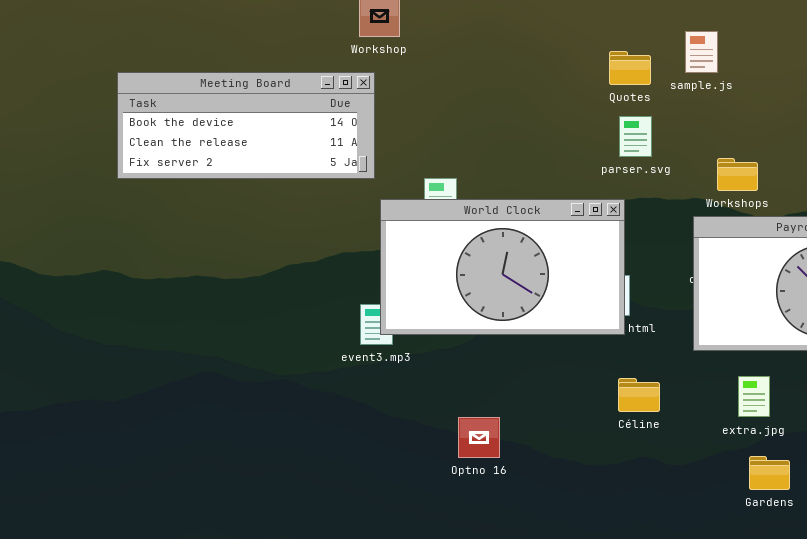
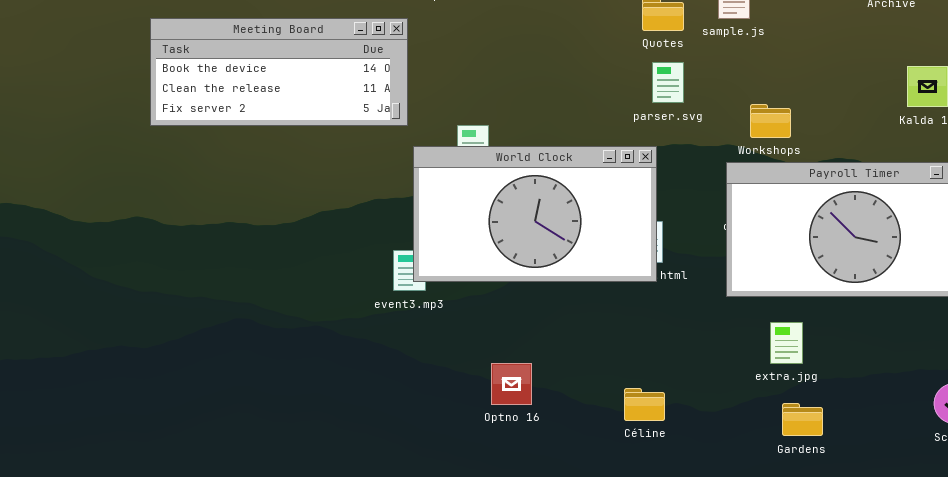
Céline: [618,378,660,412] -> [624,388,665,421], moved

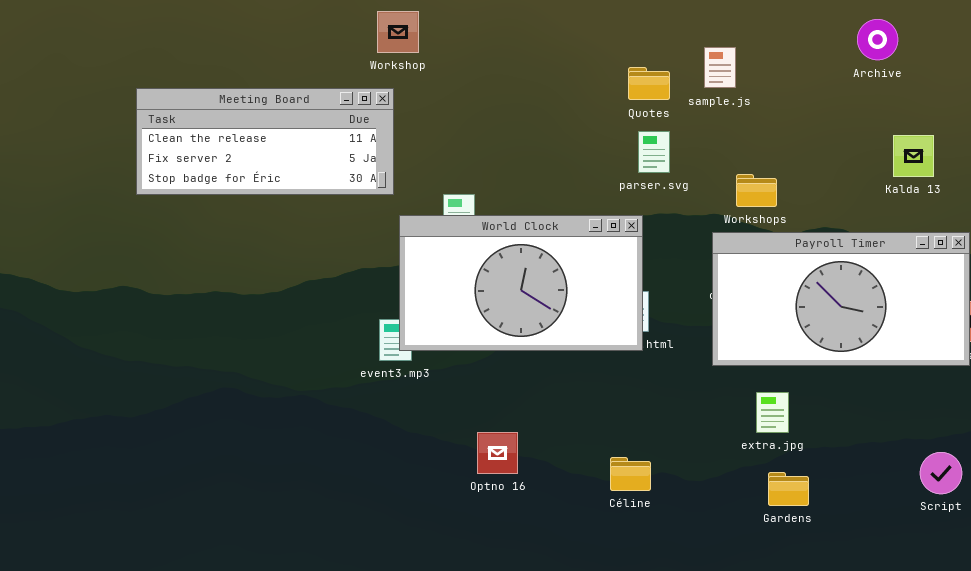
Meeting Board: [150,18,408,126] -> [136,88,394,195], scrolled down 1 row

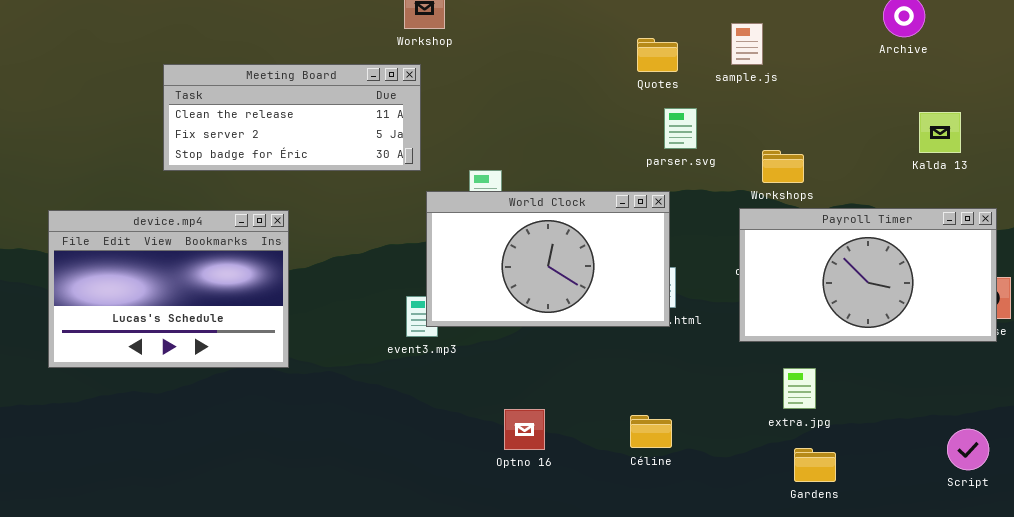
Quotes: [628,67,670,100] -> [637,38,678,72], moved
device.mp4: none -> [48,210,289,368], opened
Céline: [610,457,651,491] -> [630,415,672,448], moved

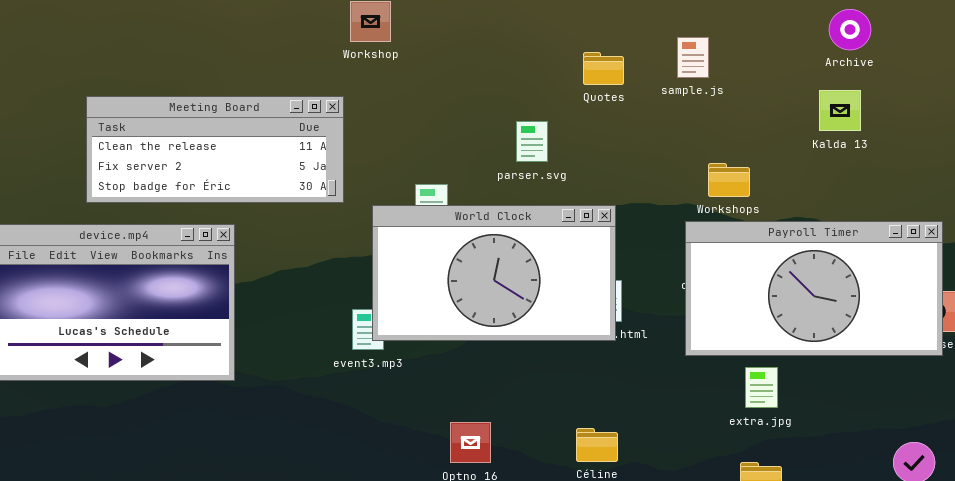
Meeting Board: [163,64,421,171] -> [86,96,344,203], moved
parser.svg: [664,108,697,149] -> [516,121,548,162], moved
Kalda 13: [919,112,961,153] -> [819,90,861,131], moved
extra.jpg: [783,368,816,409] -> [745,367,778,408], moved

